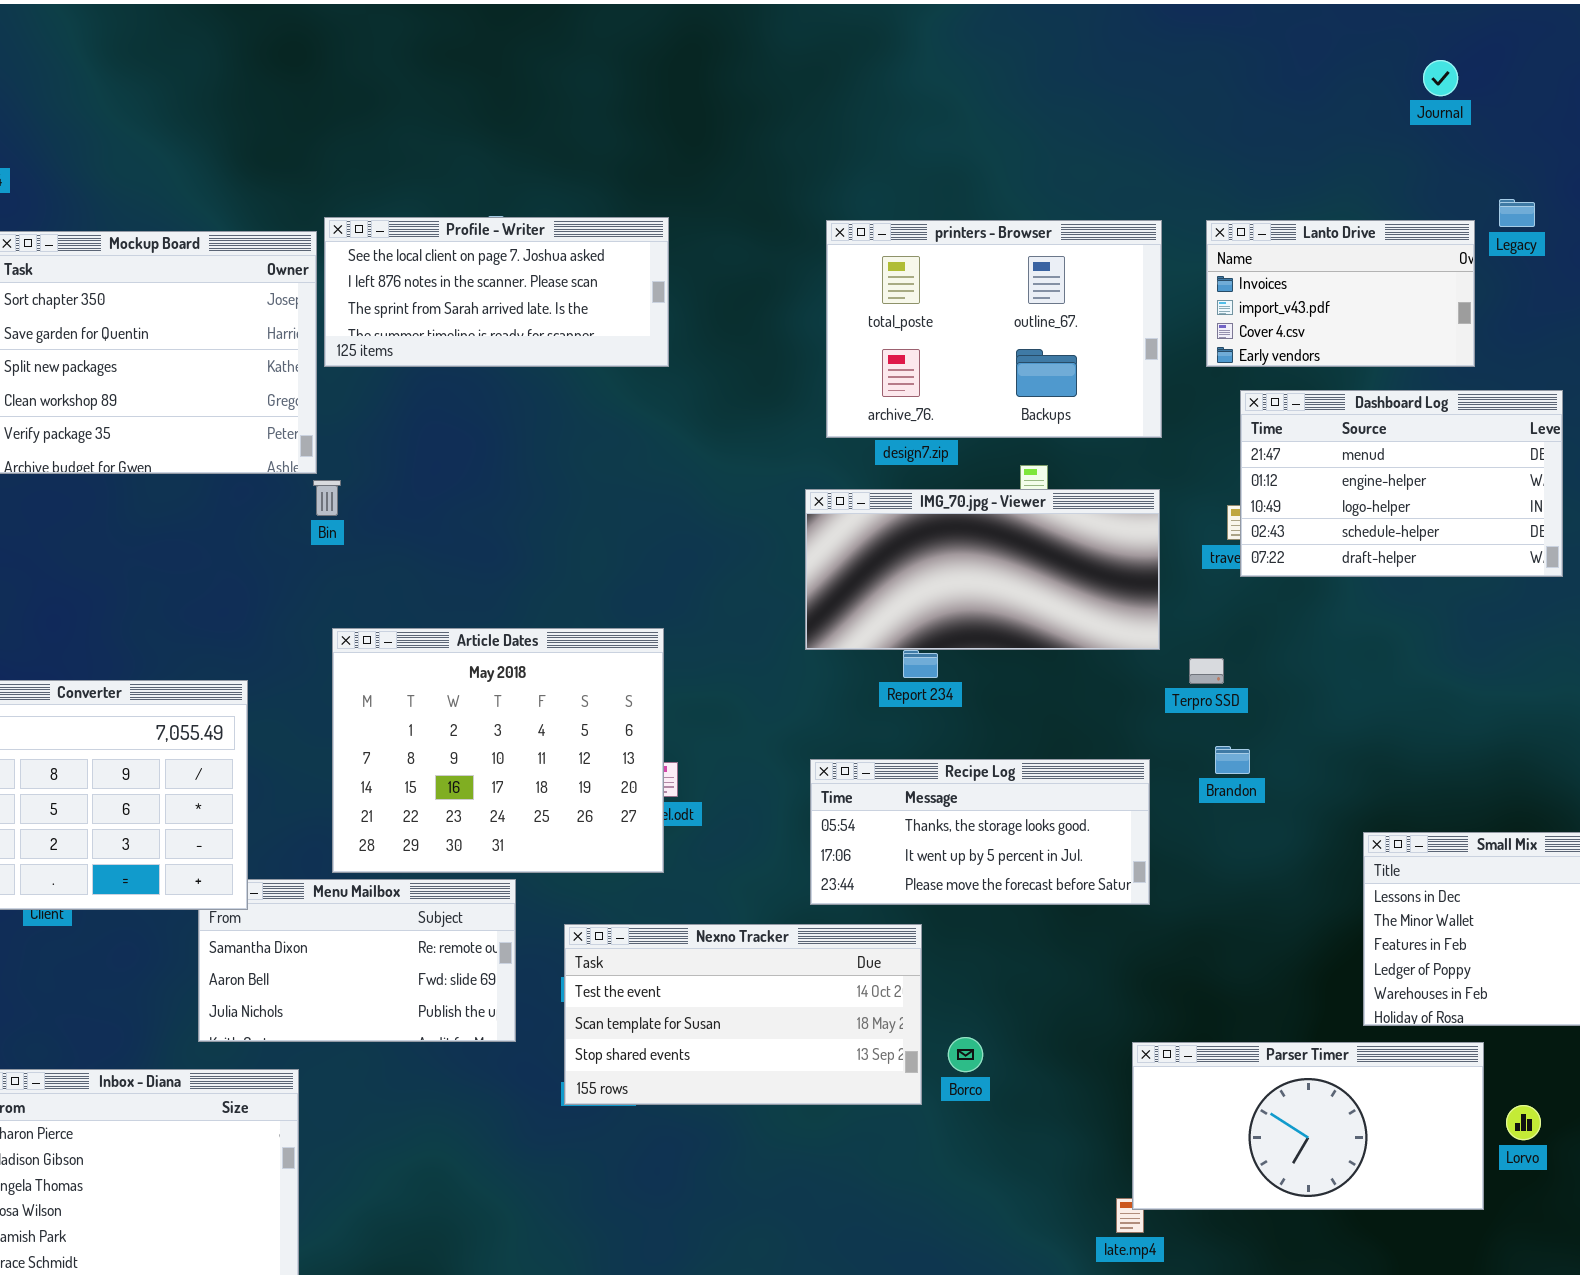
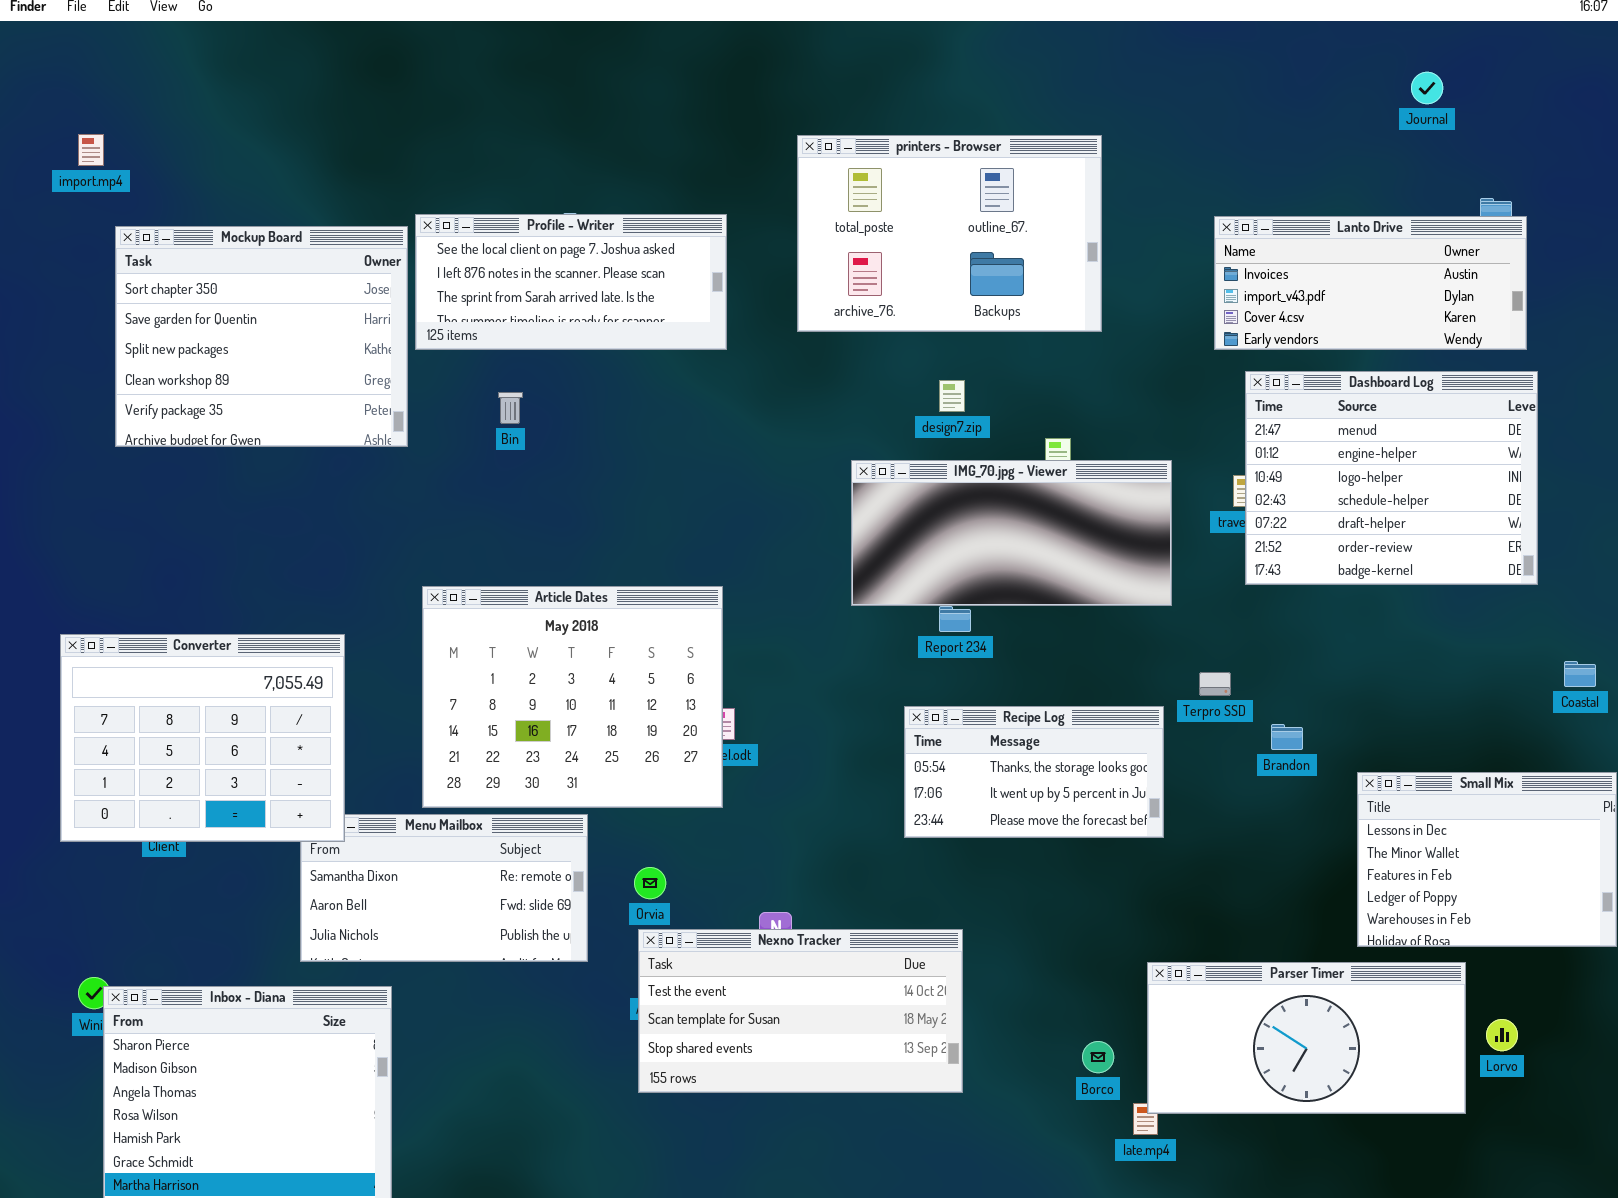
printers - Browser: [826,220,1162,438] -> [797,135,1102,332], moved
Lanto Drive: [1206,220,1475,367] -> [1214,216,1527,350], resized
Dashboard Log: [1240,390,1563,577] -> [1245,371,1538,585], resized
Bin: [313,480,341,516] -> [498,392,523,424], moved
Terpro SSD: [1189,658,1224,684] -> [1199,672,1231,696], moved
Brandon: [1215,746,1250,774] -> [1271,724,1303,750], moved
Recipe Log: [810,759,1150,905] -> [904,706,1164,838], resized
Nexno Tracker: [564,924,922,1105] -> [638,929,963,1093], moved
Borco: [948,1037,983,1072] -> [1082,1041,1114,1073], moved

